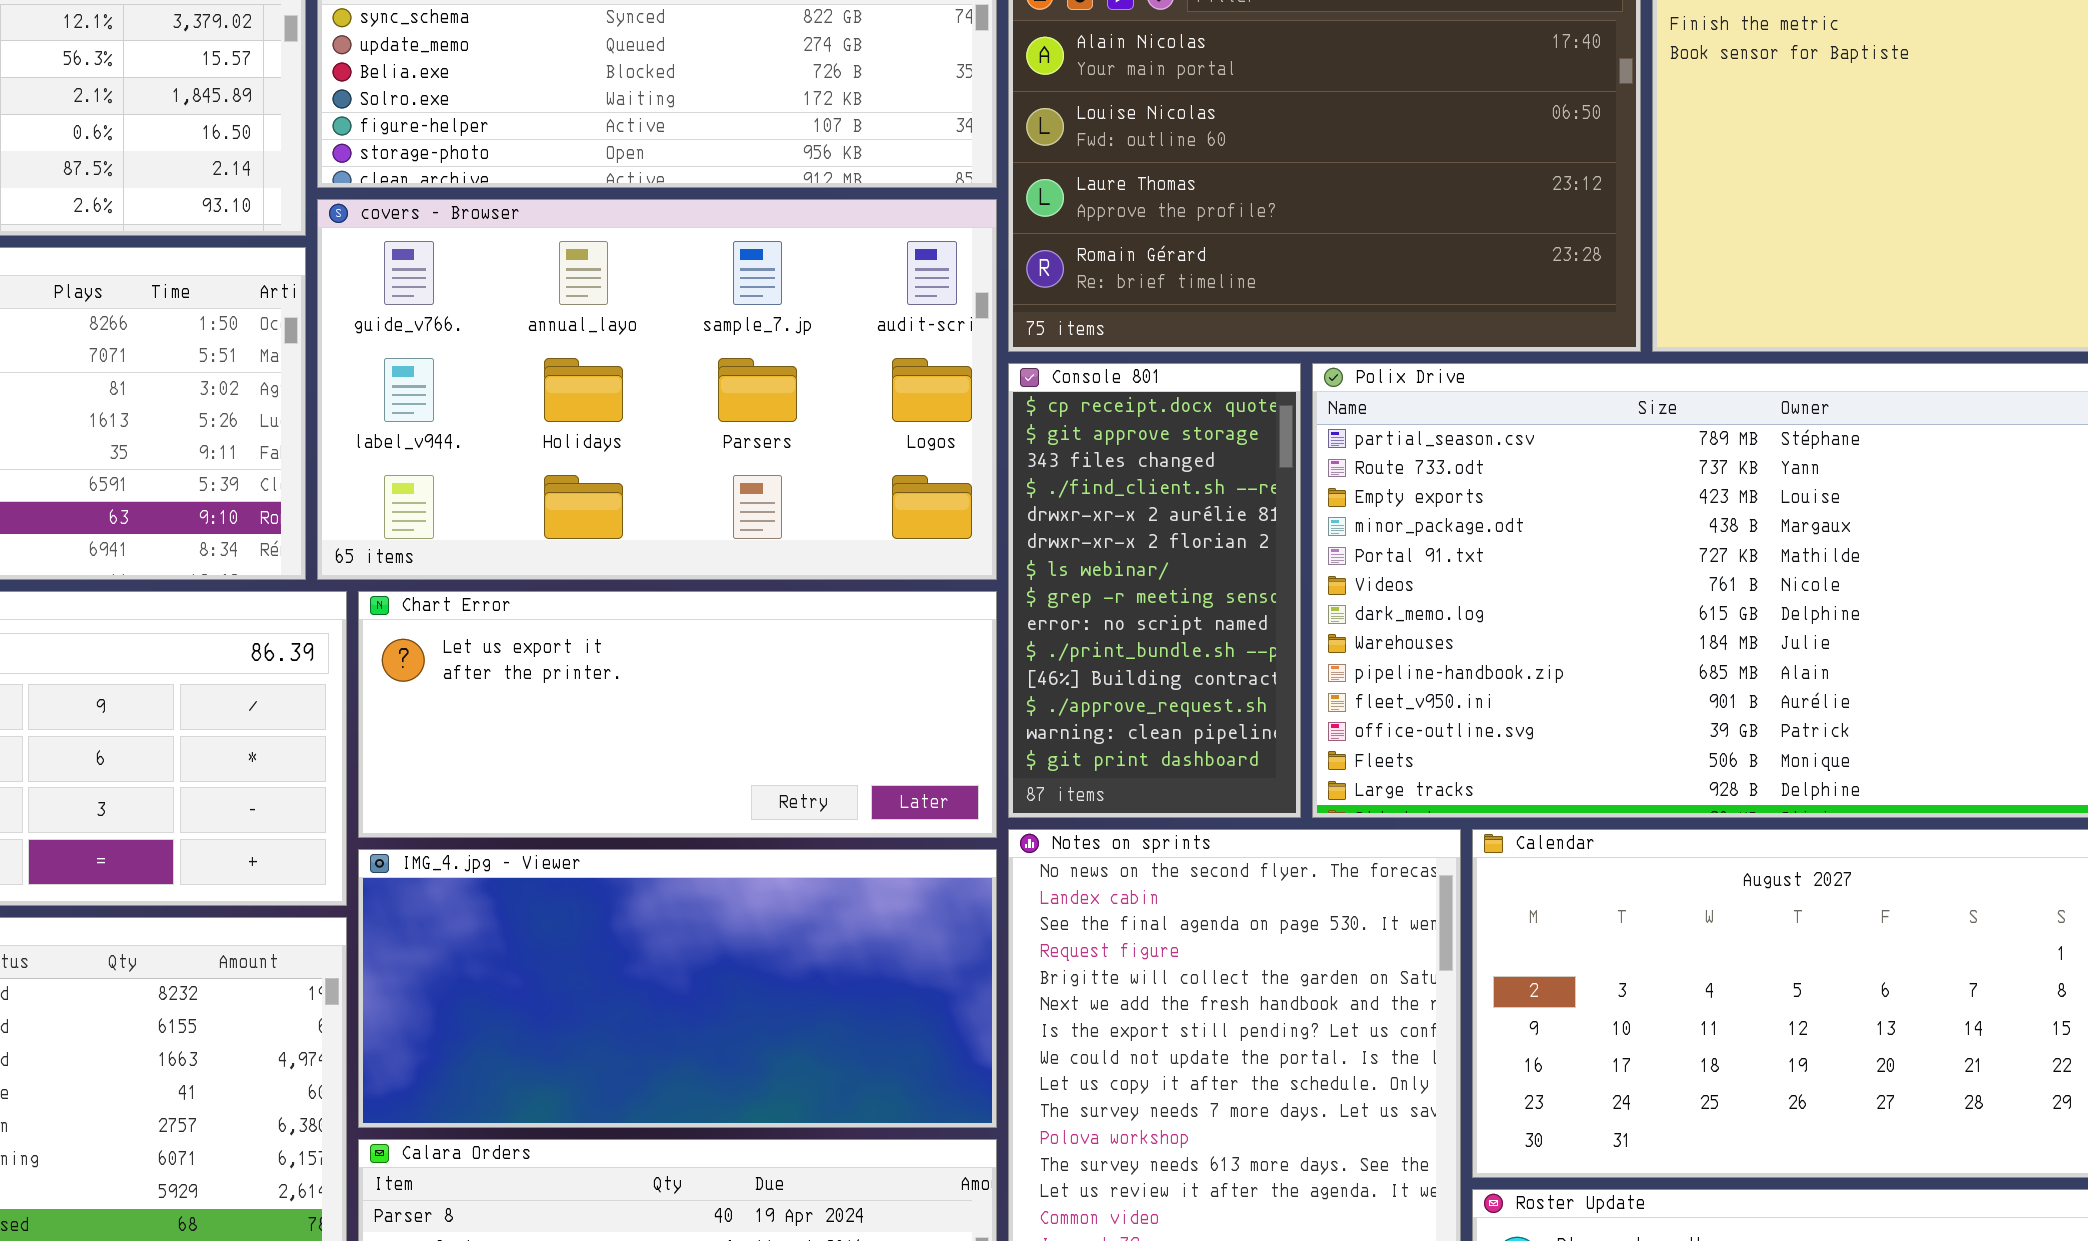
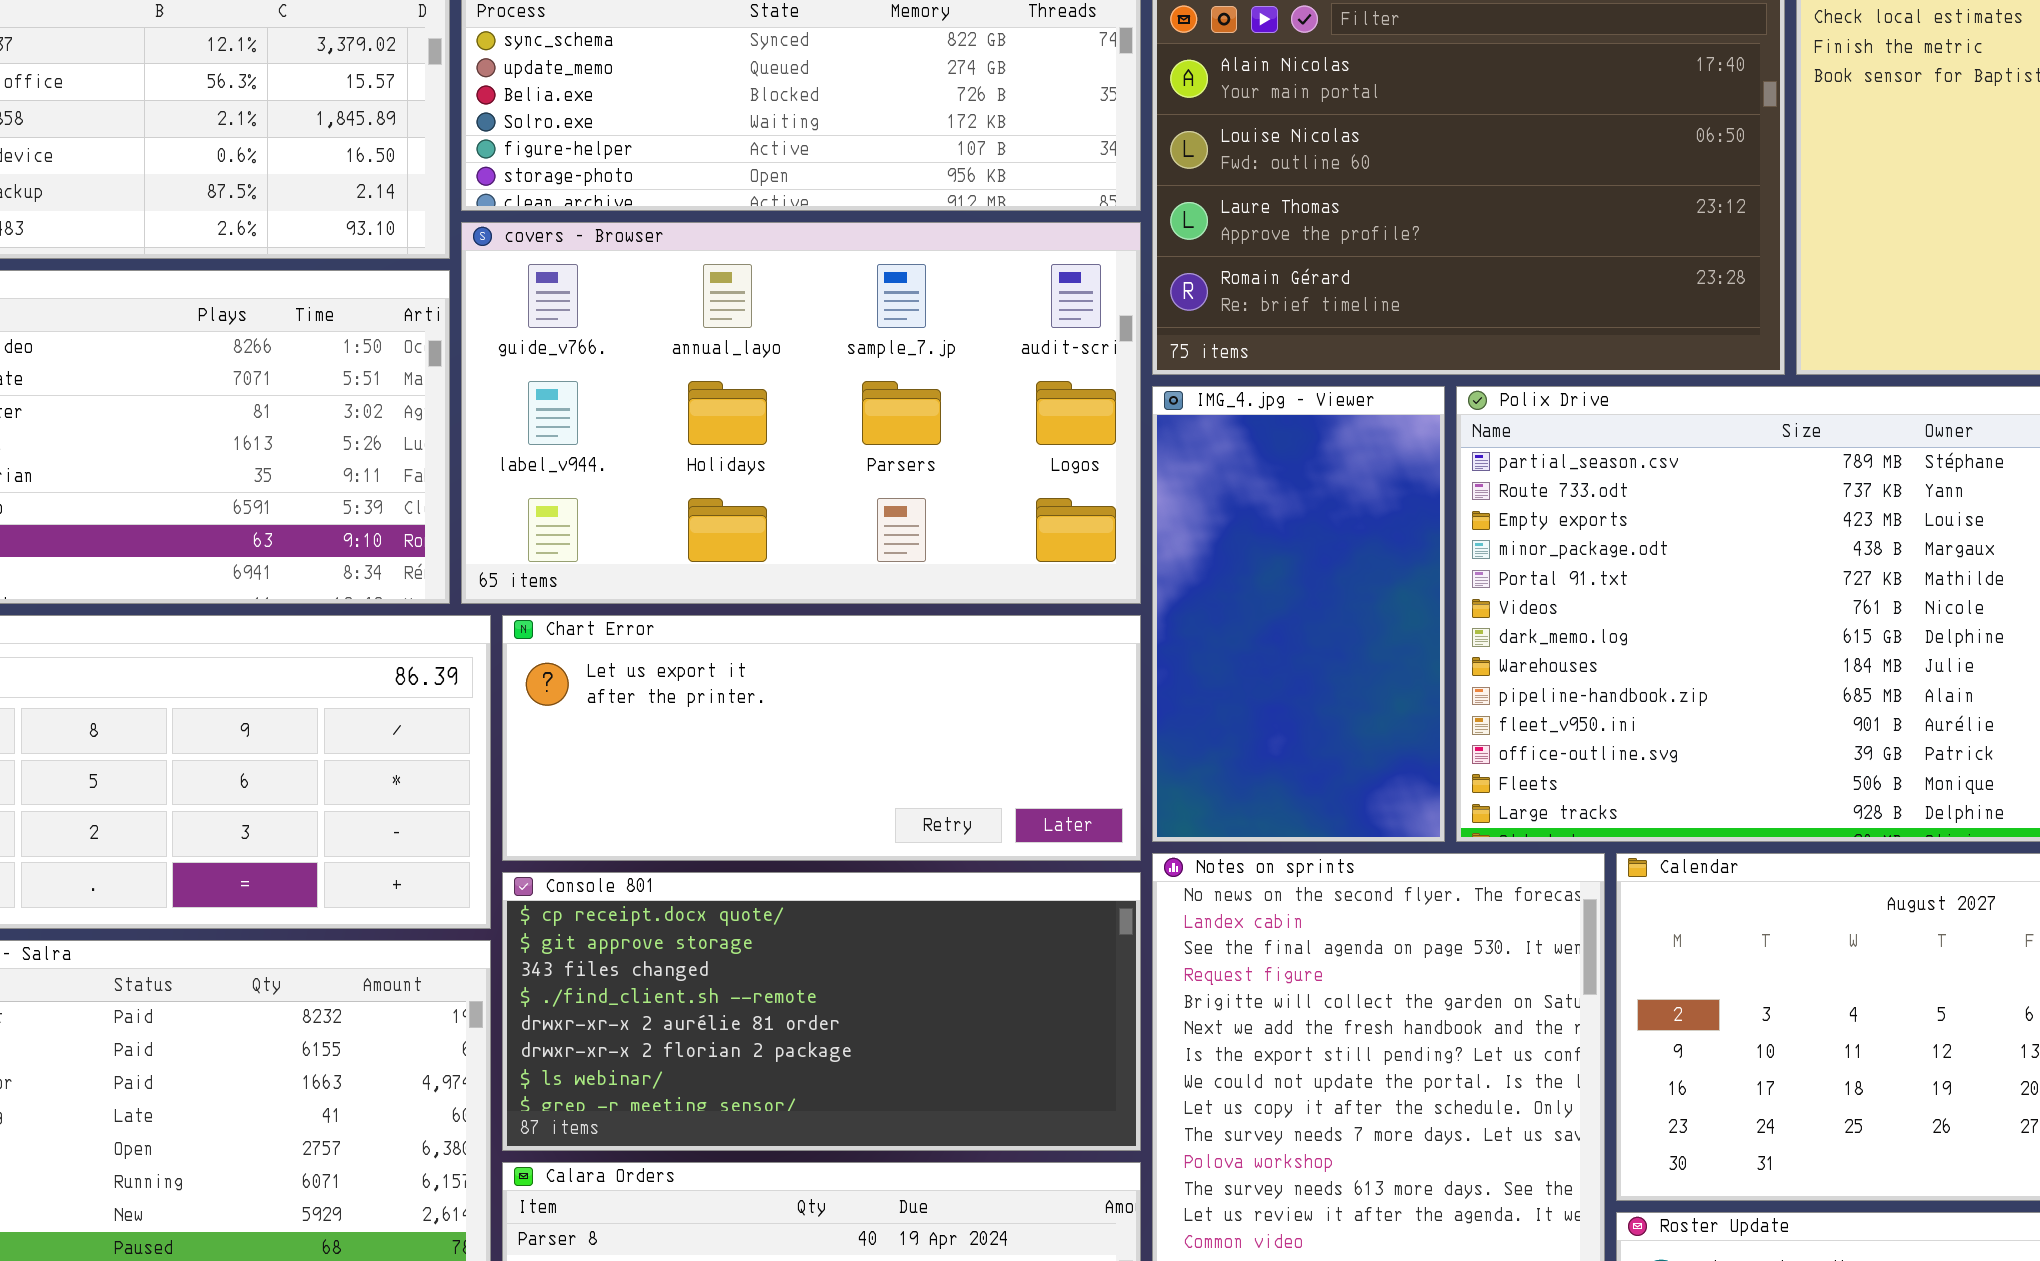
Console 801: [1008,363,1301,818] -> [502,872,1141,1151], moved, resized
IMG_4.jpg - Viewer: [358,849,997,1128] -> [1152,386,1445,842], moved, resized

